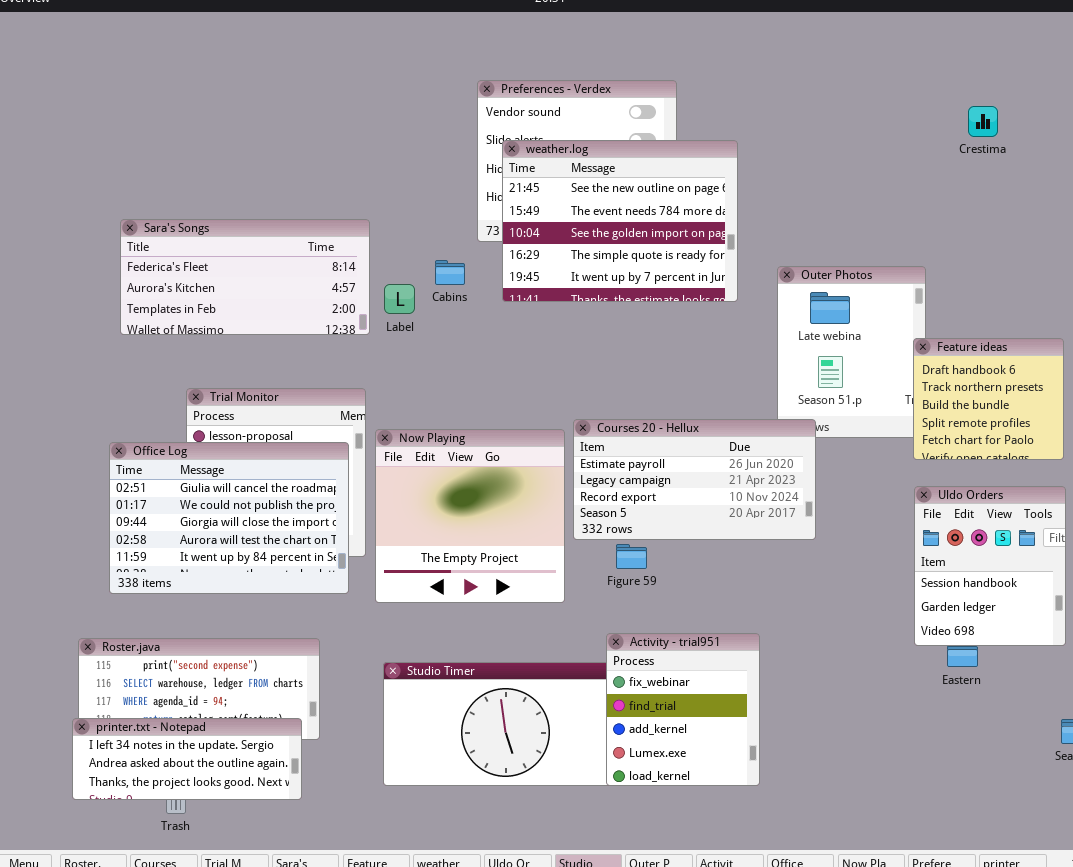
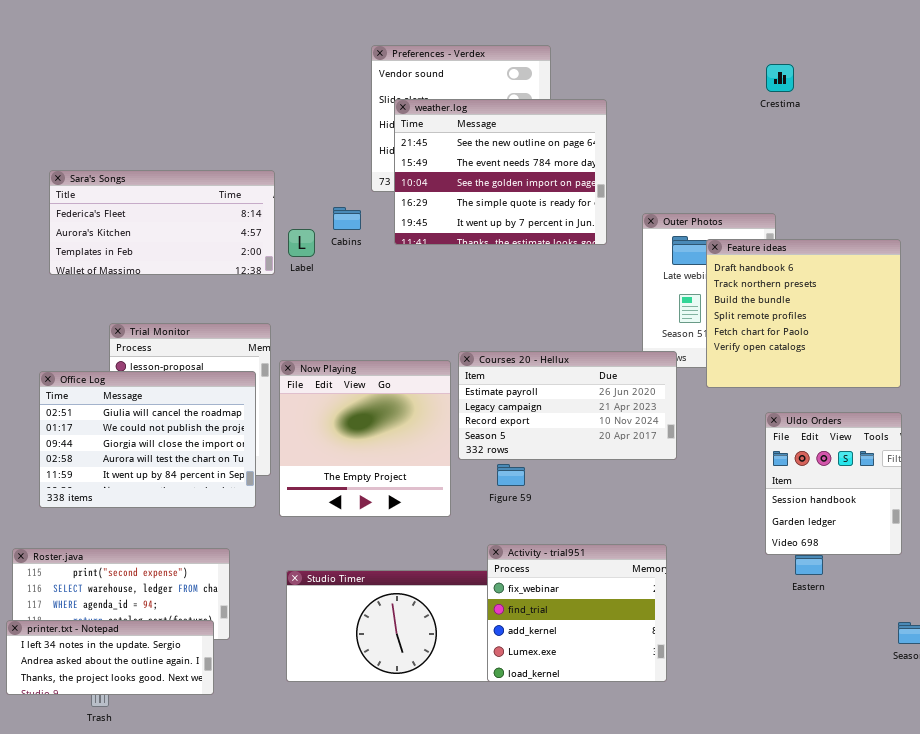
Crestima: [968,106,998,137] -> [766,64,794,92], moved
Feature ideas: [913,338,1064,460] -> [706,239,901,388], resized
Activity - trial951: [606,633,760,786] -> [487,544,667,682], resized

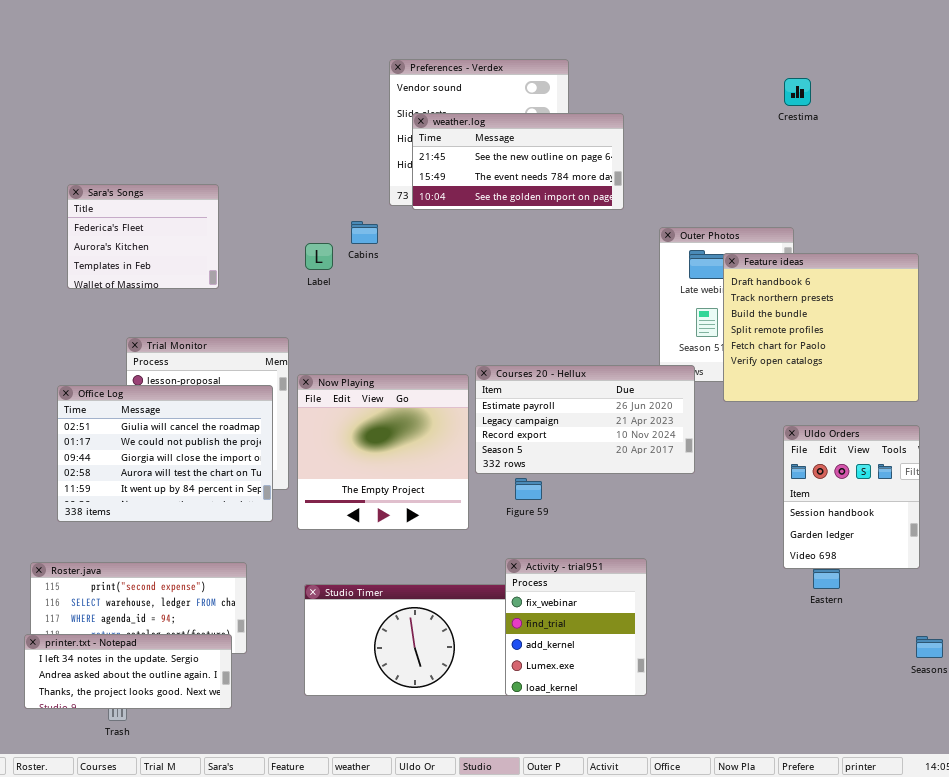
weather.log: [394,99,607,245] -> [412,113,624,210], resized
Sara's Songs: [49,170,275,275] -> [67,184,219,289], resized
Activity - trial951: [487,544,667,682] -> [505,558,647,696], resized

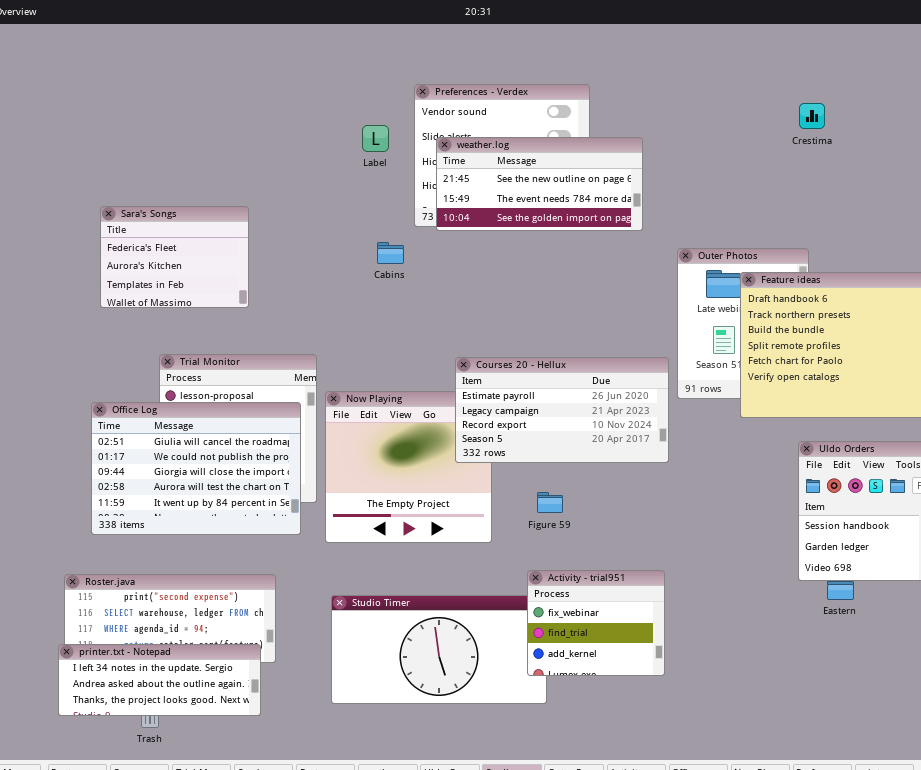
Label: [305,243,333,270] -> [362,125,389,152], moved
Courses 20 - Hellux: [475,365,695,474] -> [455,357,669,463], moved
Activity - trial951: [505,558,647,696] -> [527,570,665,676], resized

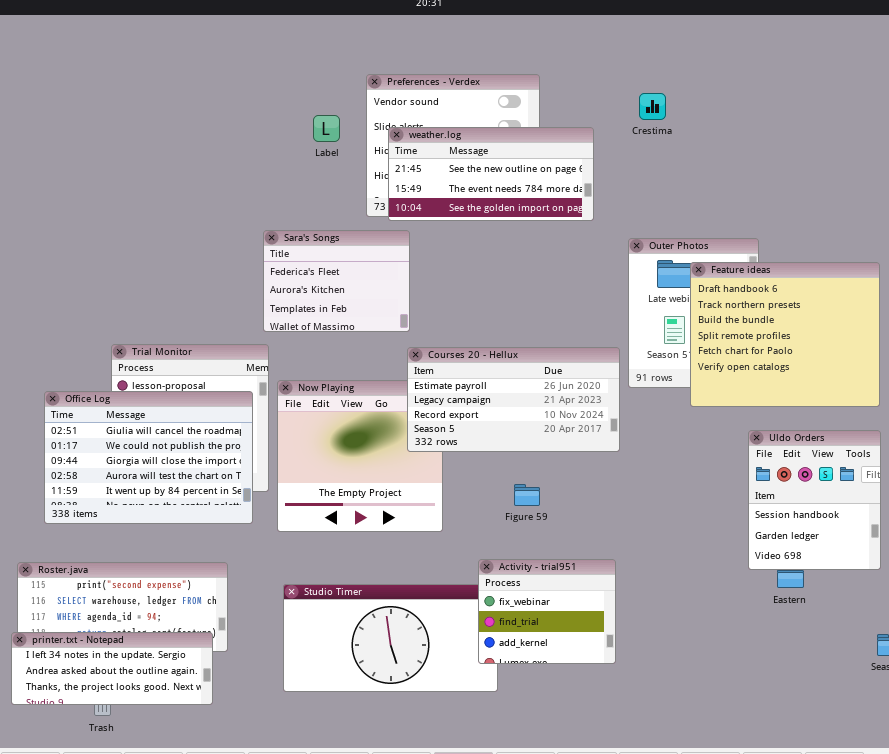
Crestima: [799,103,825,129] -> [639,93,666,120], moved
Sara's Songs: [100,206,249,308] -> [263,230,410,332], moved
Figure 59: [537,492,563,513] -> [514,484,540,506], moved

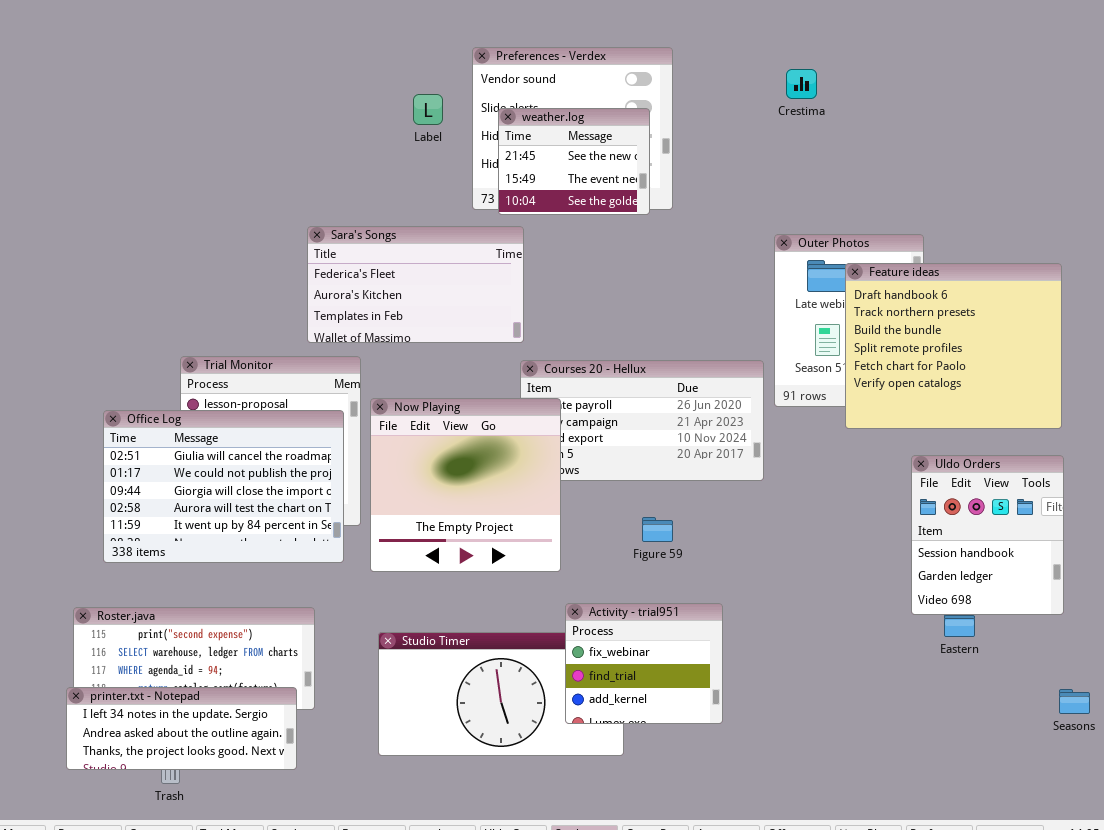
weather.log: [388,127,594,221] -> [498,108,650,215], resized
Sara's Songs: [263,230,410,332] -> [307,226,524,343], resized
Now Playing: [277,380,443,532] -> [370,398,561,572], raised
Activity - trial951: [478,559,616,664] -> [565,603,723,724], moved

